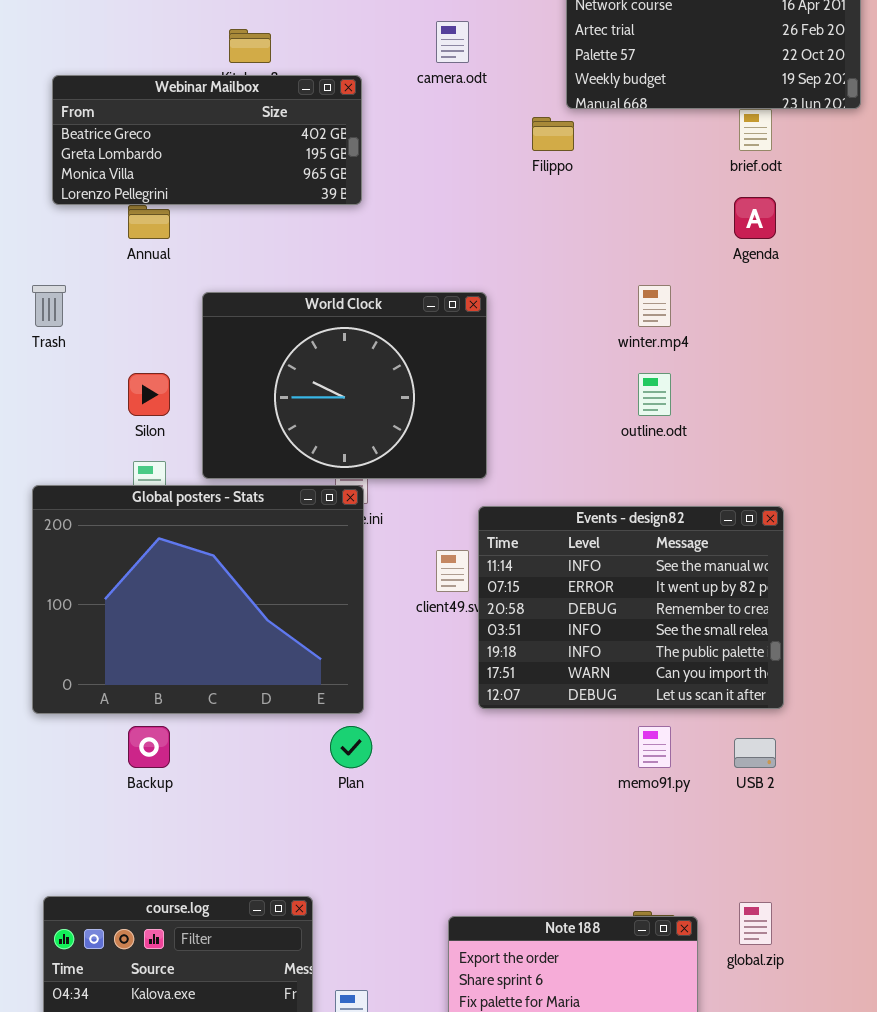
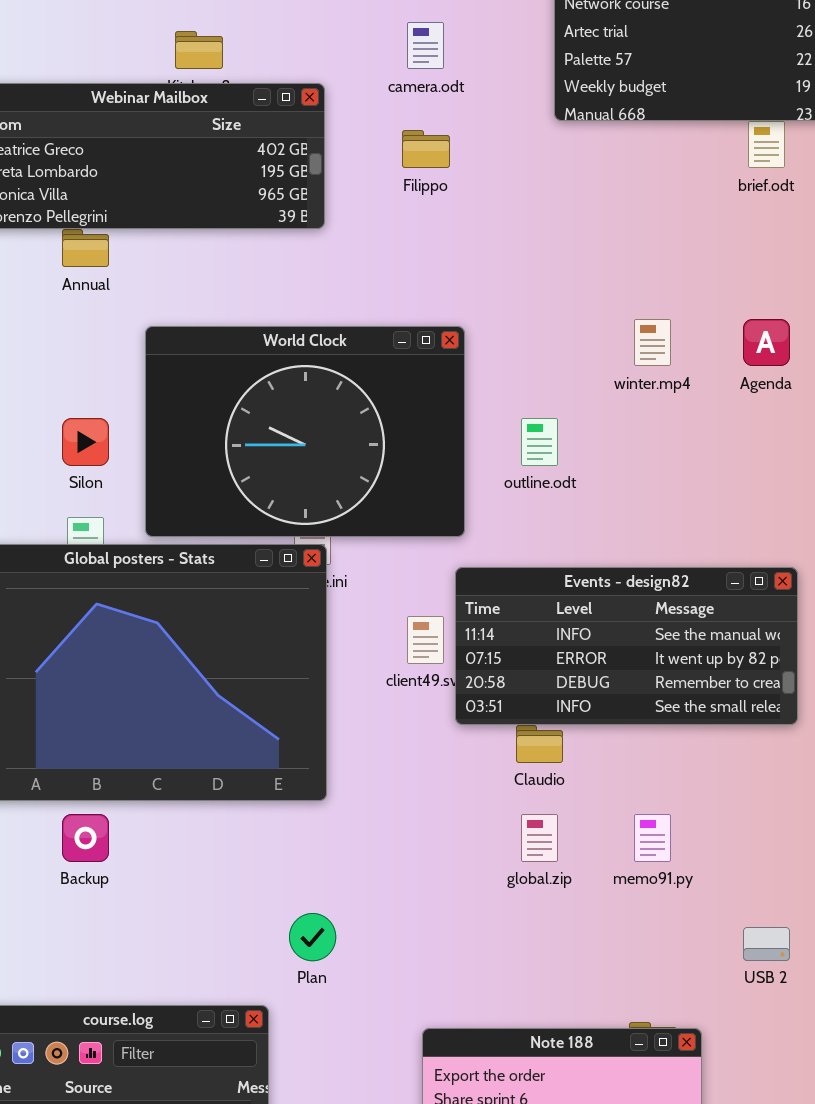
Filippo: [532,117,574,151] -> [402,130,450,168], moved
Agenda: [734,197,776,239] -> [743,319,790,366], moved
outline.odt: [638,373,671,416] -> [521,418,558,466], moved
Events - design82: [478,506,784,709] -> [455,567,798,725], resized
Plan: [330,726,372,768] -> [289,913,336,961], moved
USB 2: [734,738,776,768] -> [743,927,790,961], moved
global.zip: [739,902,772,945] -> [521,814,558,862], moved

